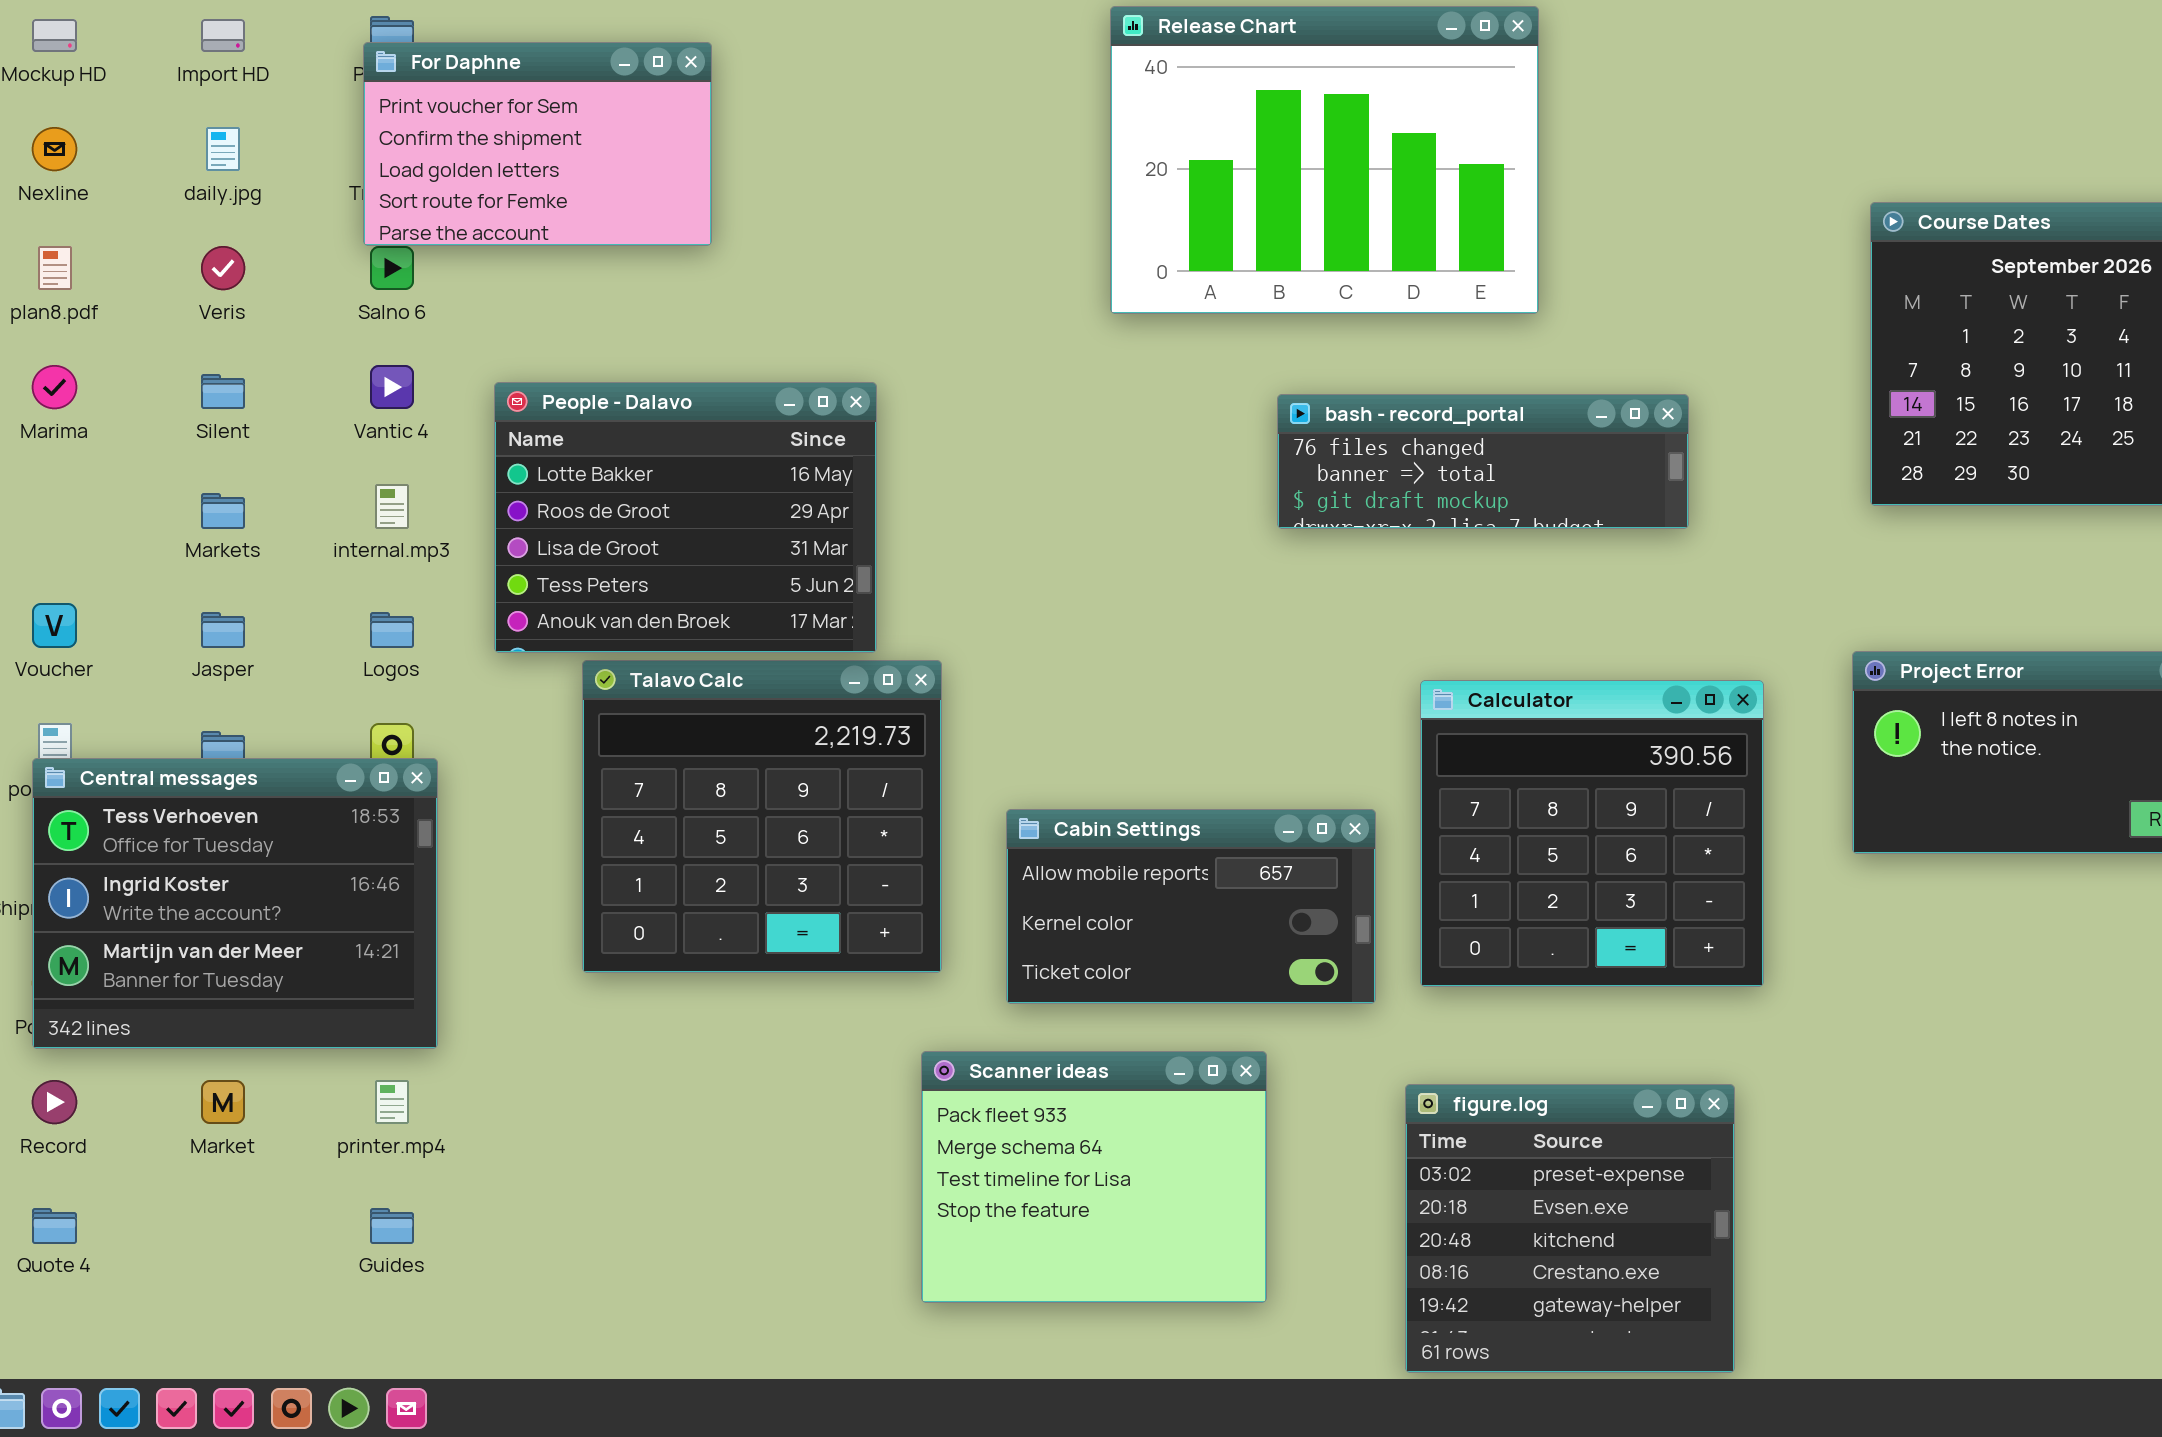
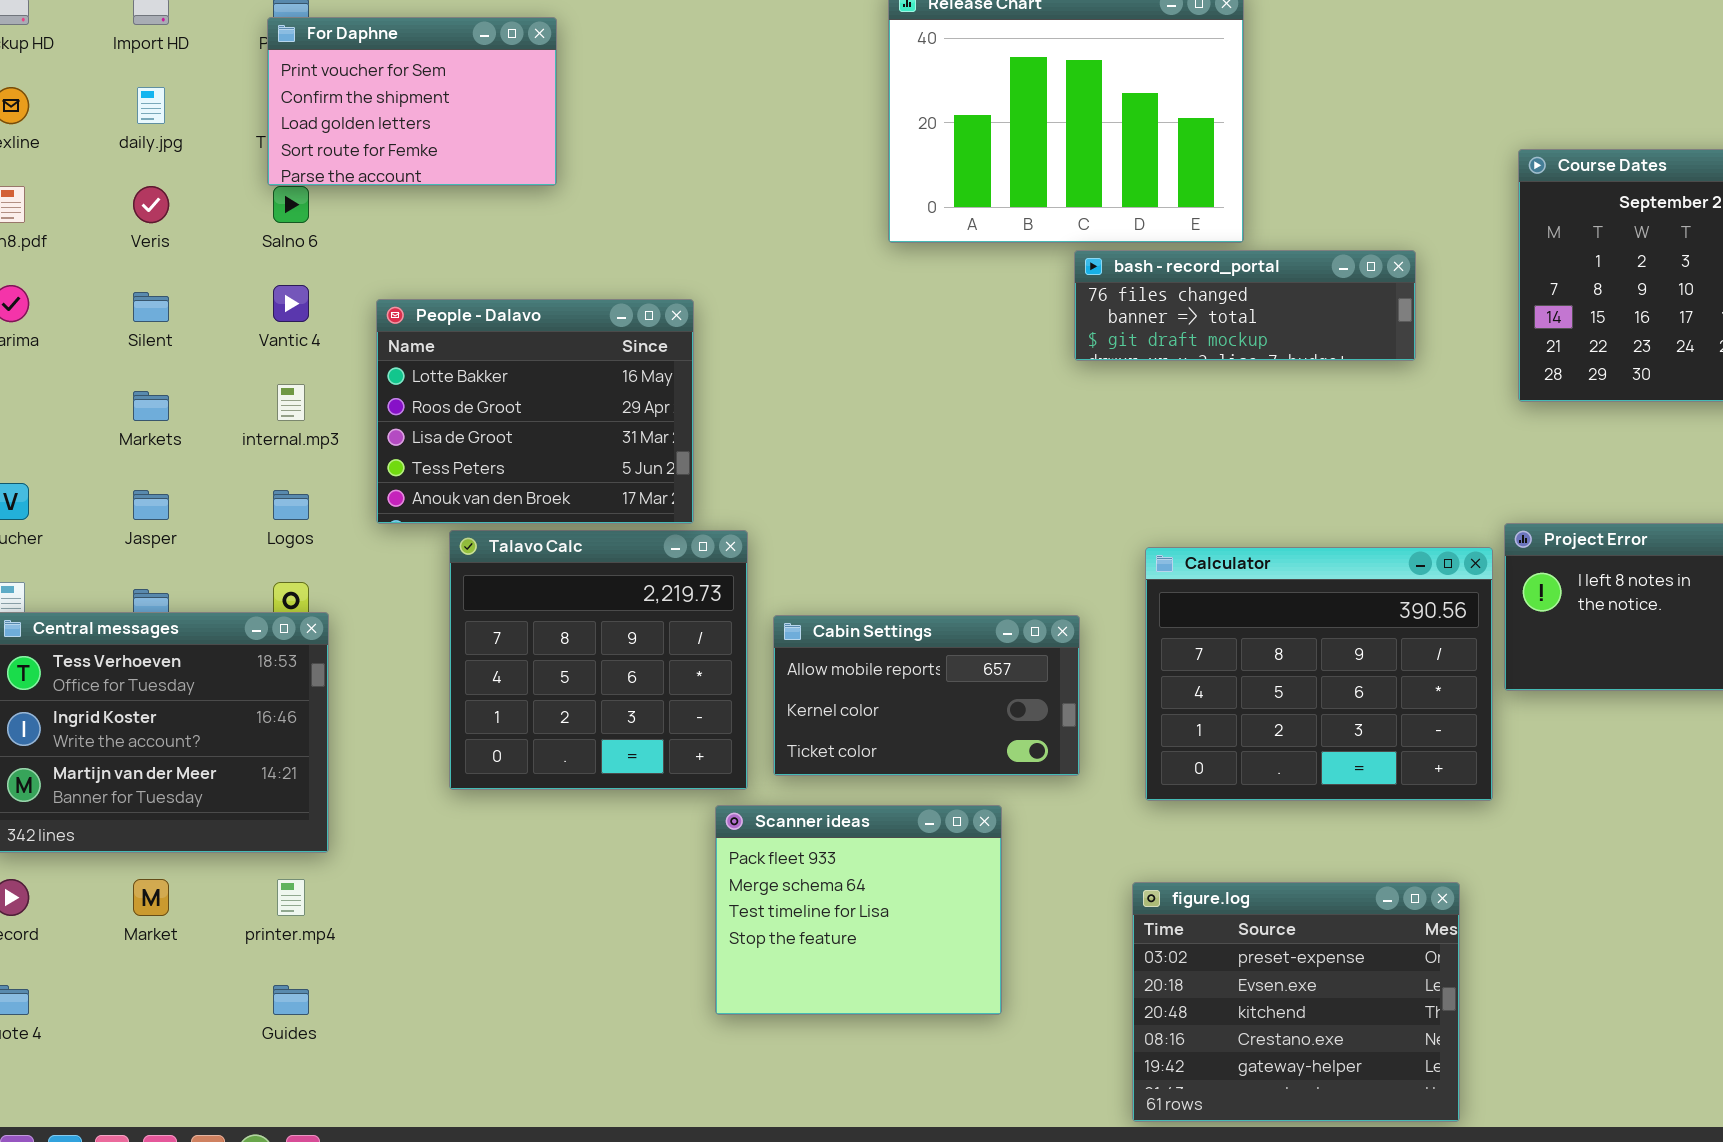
bash - record_portal: [1277,394,1689,529] -> [1074,250,1416,361], moved
Calculator: [1420,680,1764,987] -> [1145,547,1493,801], resized
Cabin Settings: [1006,809,1376,1004] -> [773,615,1080,776], moved
Scanner ideas: [921,1051,1267,1303] -> [715,805,1002,1015], moved
figure.log: [1405,1084,1735,1373] -> [1132,882,1460,1122], resized

